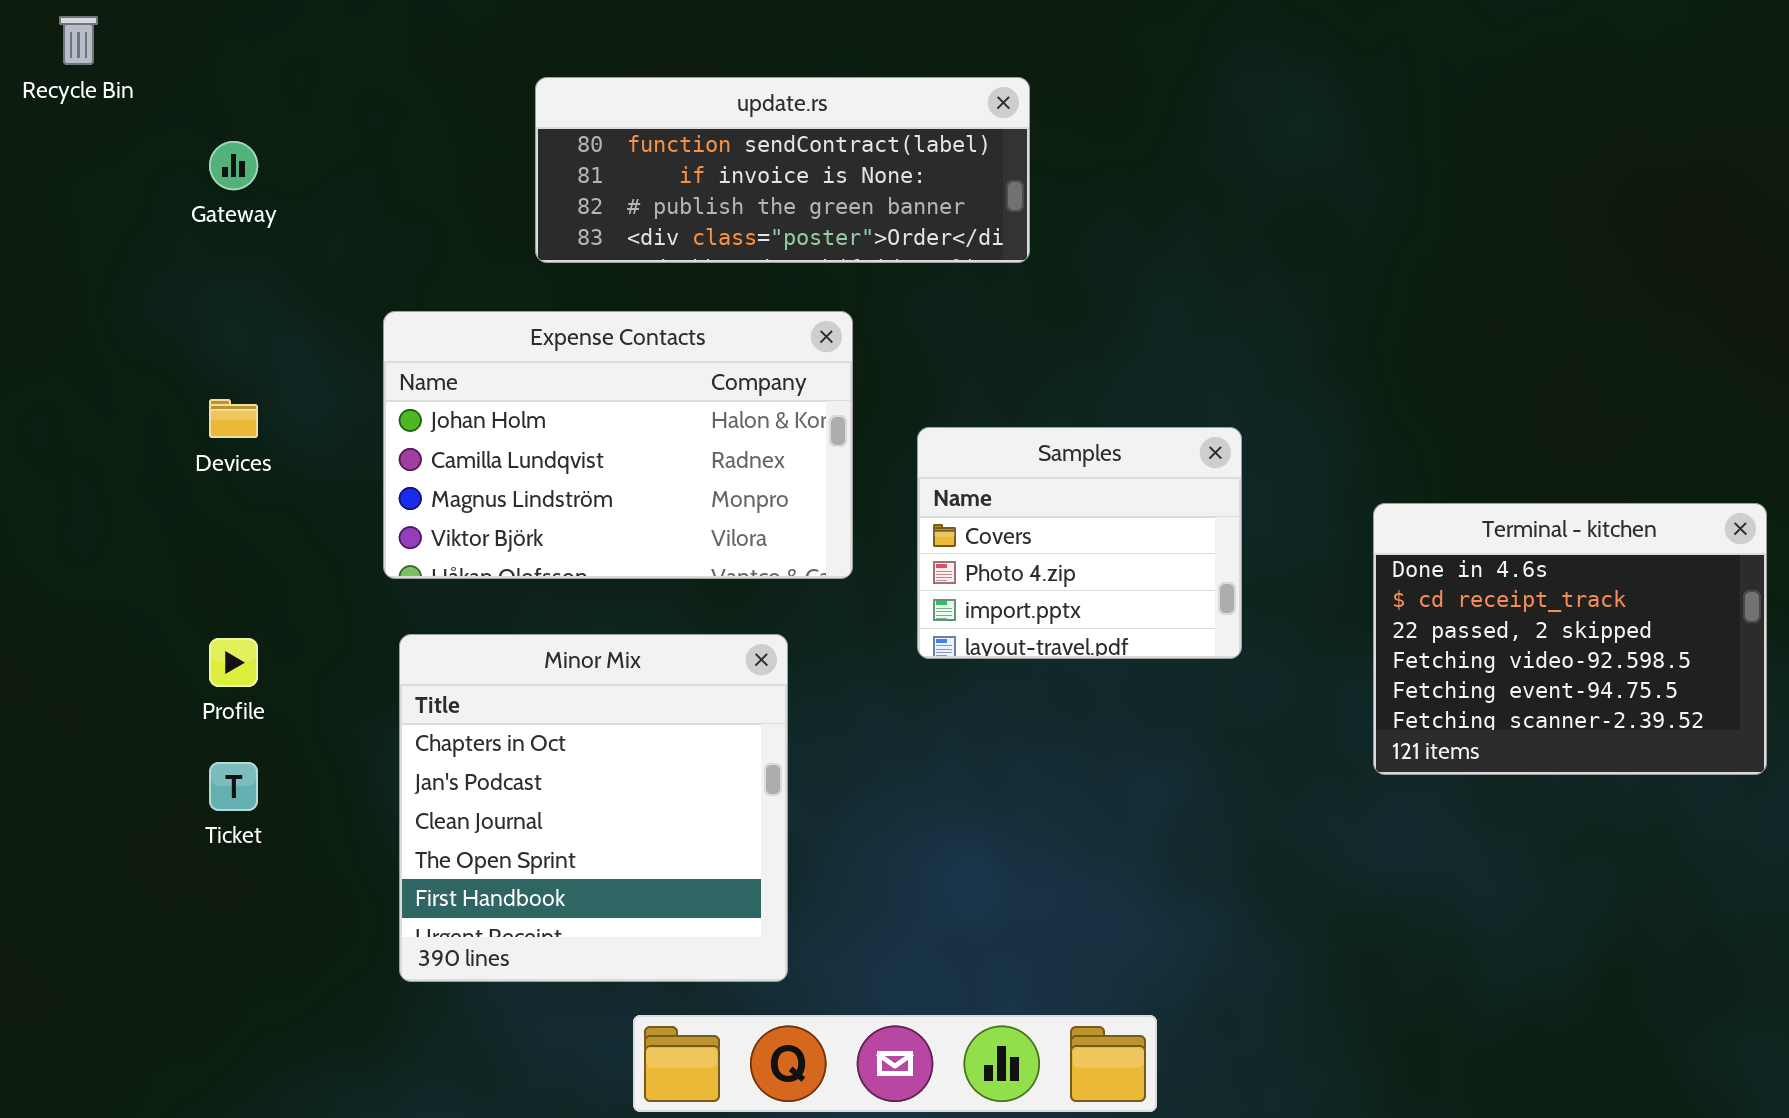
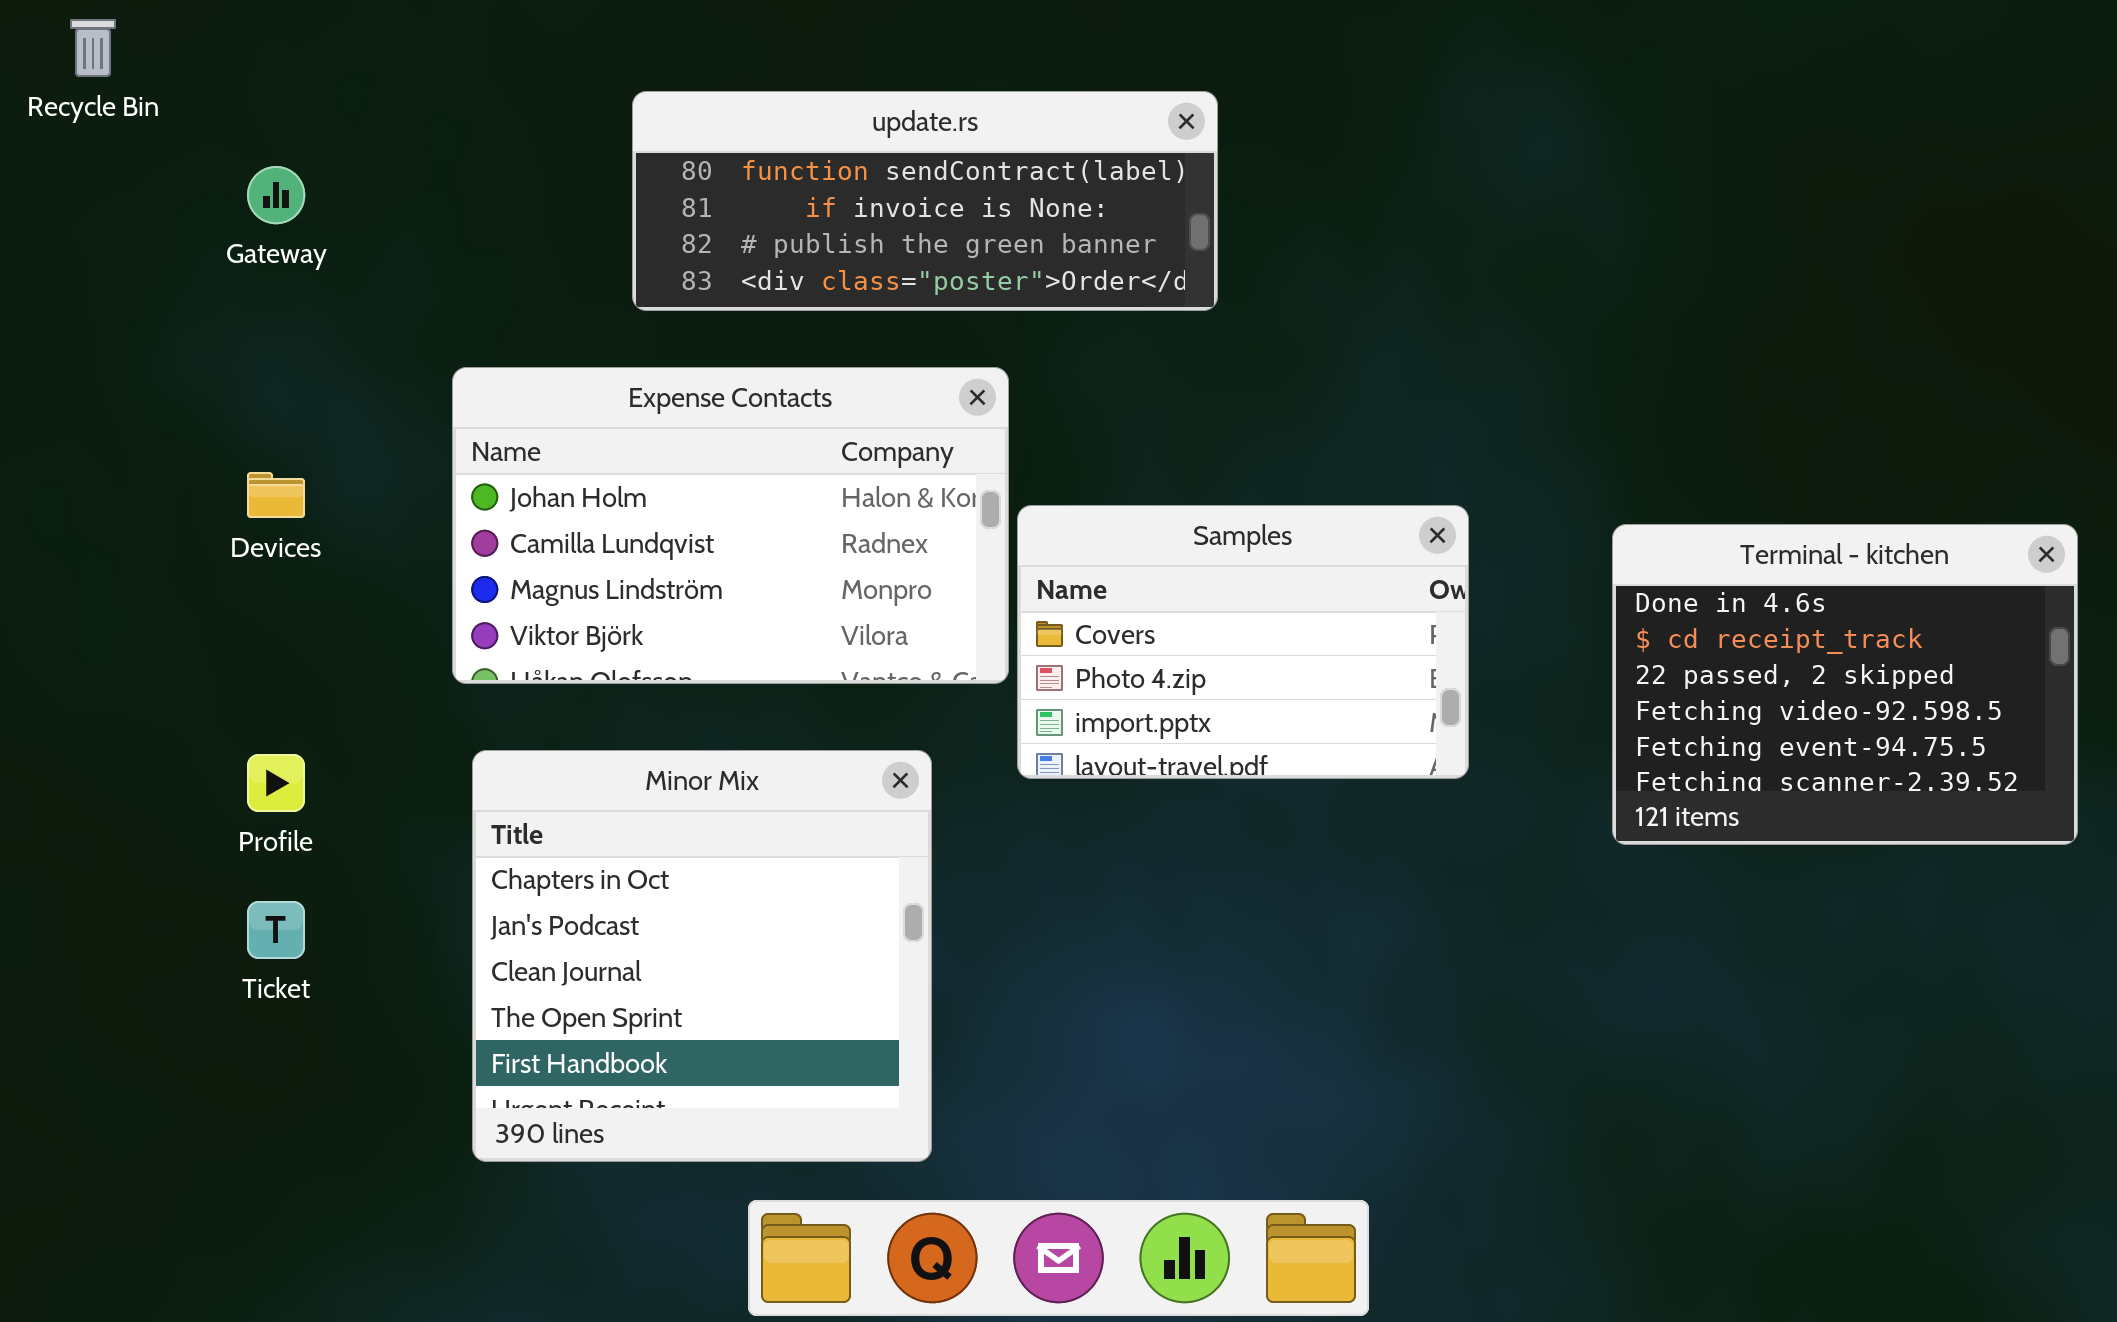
Samples: [917,427,1242,659] -> [1017,505,1469,779], resized
Terminal - kitchen: [1373,503,1767,775] -> [1612,524,2078,845], moved

